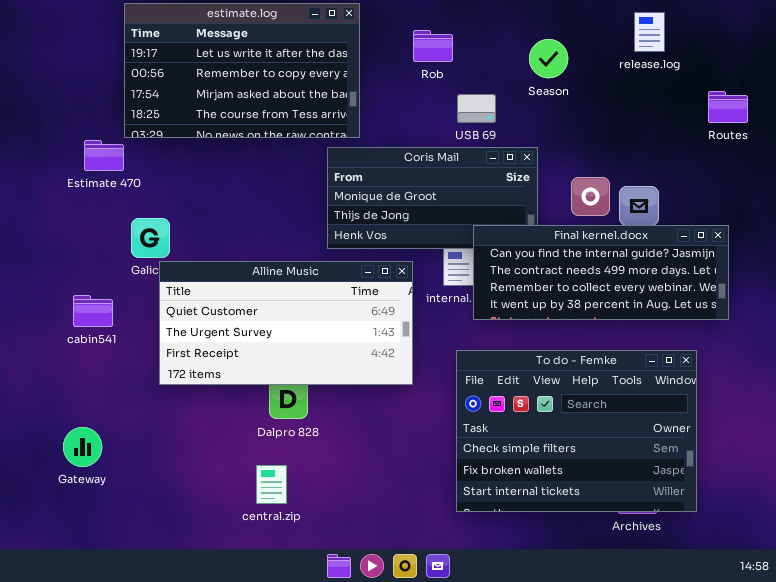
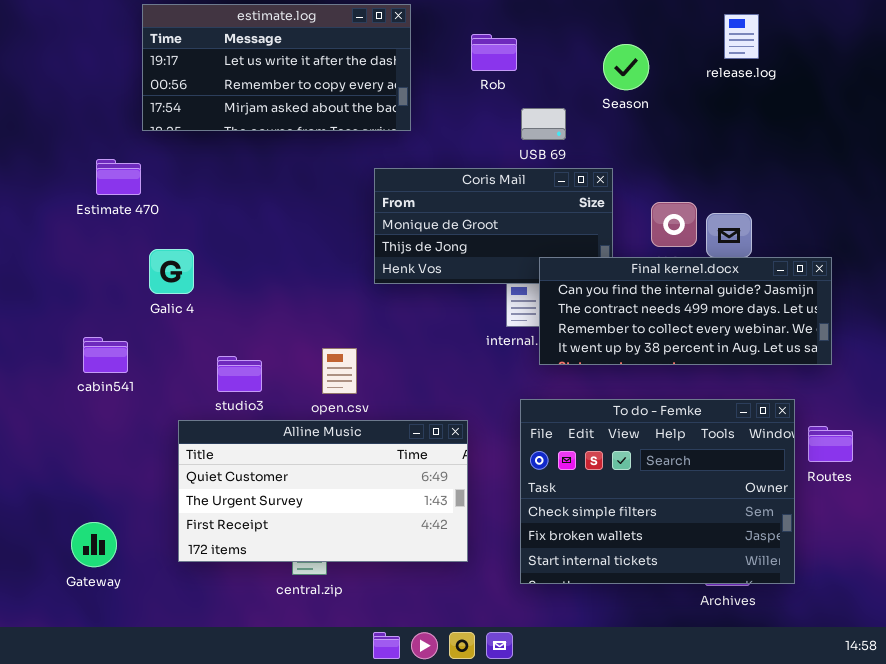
estimate.log: [124,3,360,138] -> [142,4,411,131], resized
Routes: [708,91,748,123] -> [808,426,853,462], moved
Alline Music: [159,261,413,385] -> [178,420,468,562], moved
Gateway: [63,427,102,467] -> [71,522,117,567], moved

